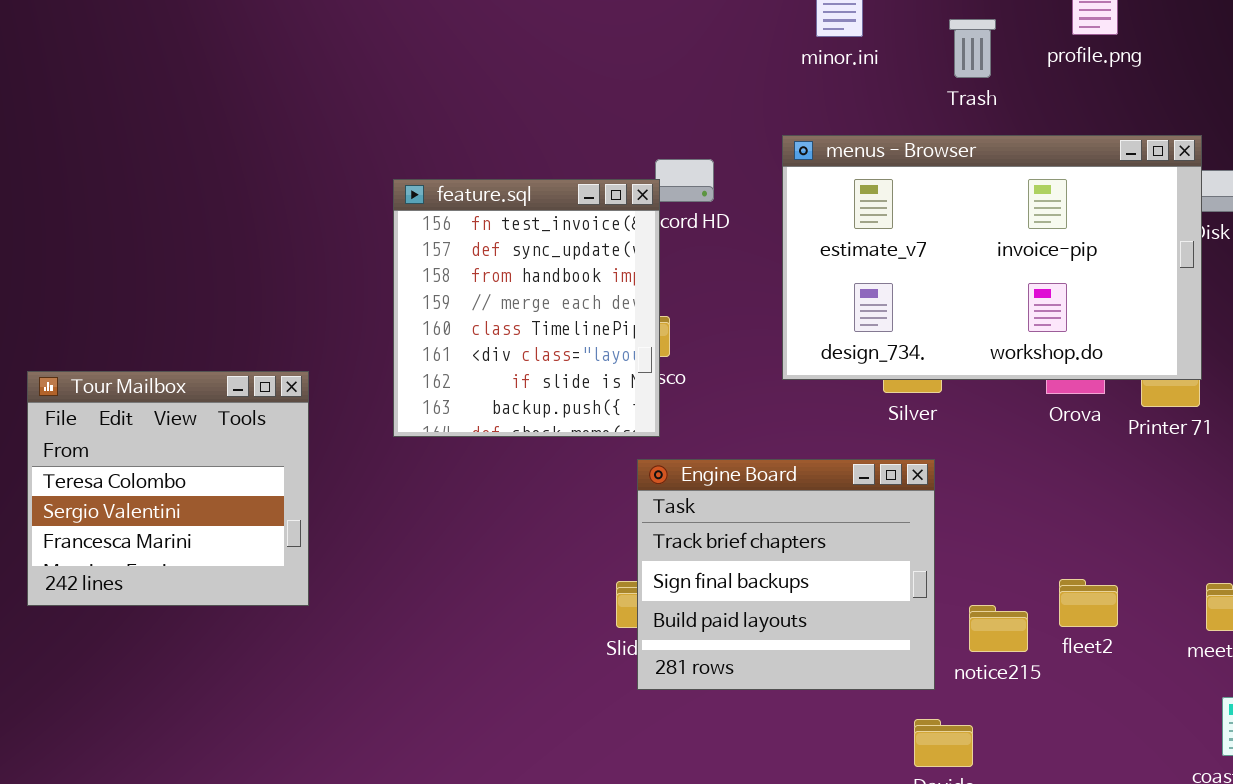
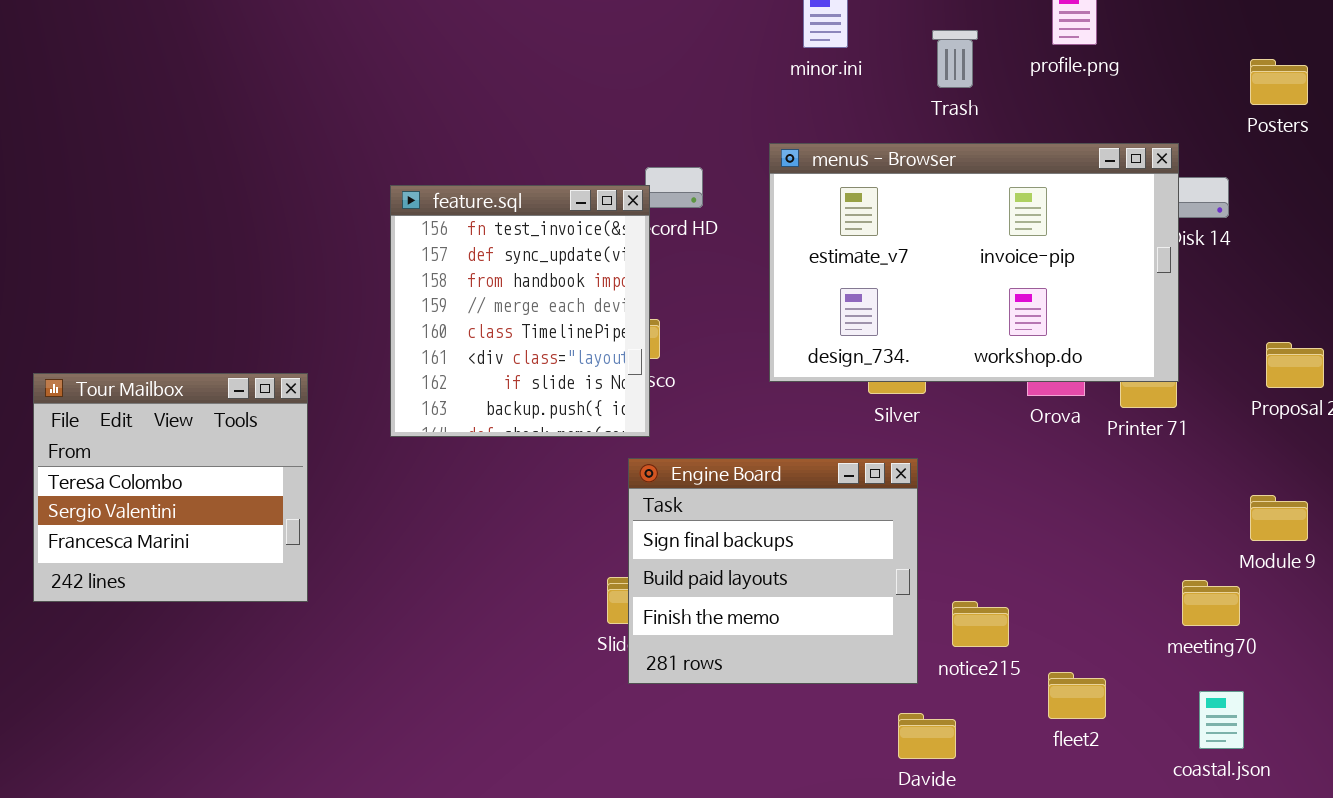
Engine Board: [637,459,935,690] -> [628,458,918,684], scrolled down 1 row
fleet2: [1059,579,1118,627] -> [1048,672,1106,719], moved

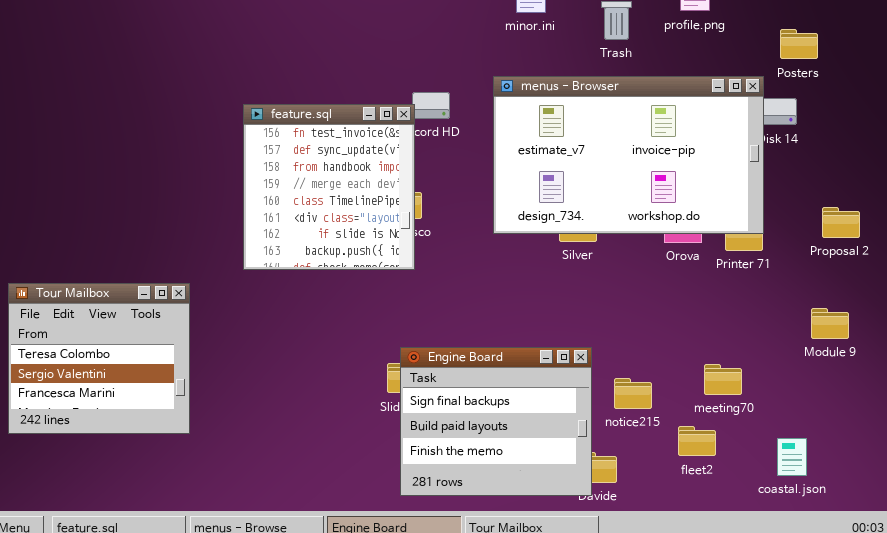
Posters: [1250,59,1308,105] -> [780,29,818,59], moved
Tour Mailbox: [33,373,308,602] -> [8,283,190,434], moved
Engine Board: [628,458,918,684] -> [400,347,592,496], moved
meeting70: [1182,580,1240,626] -> [704,364,742,395], moved

